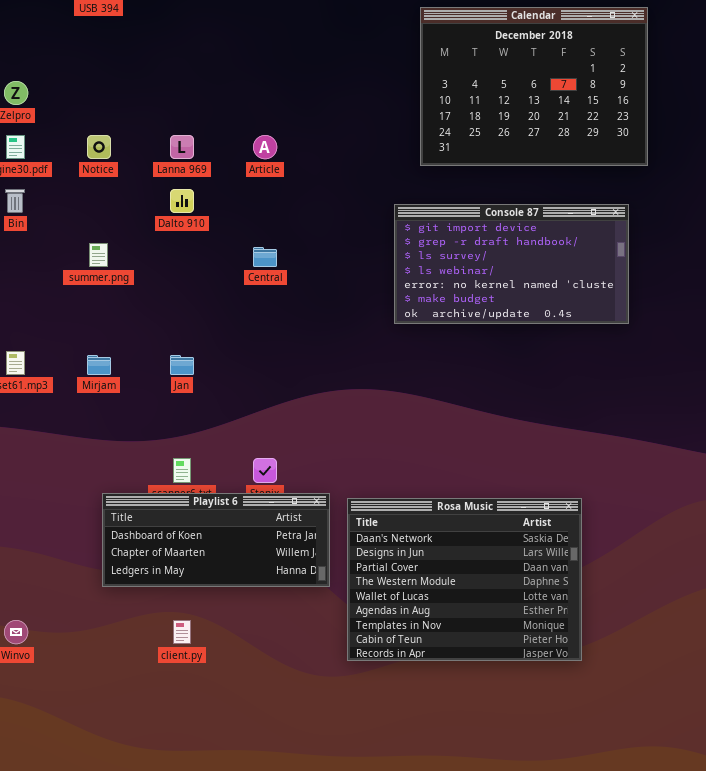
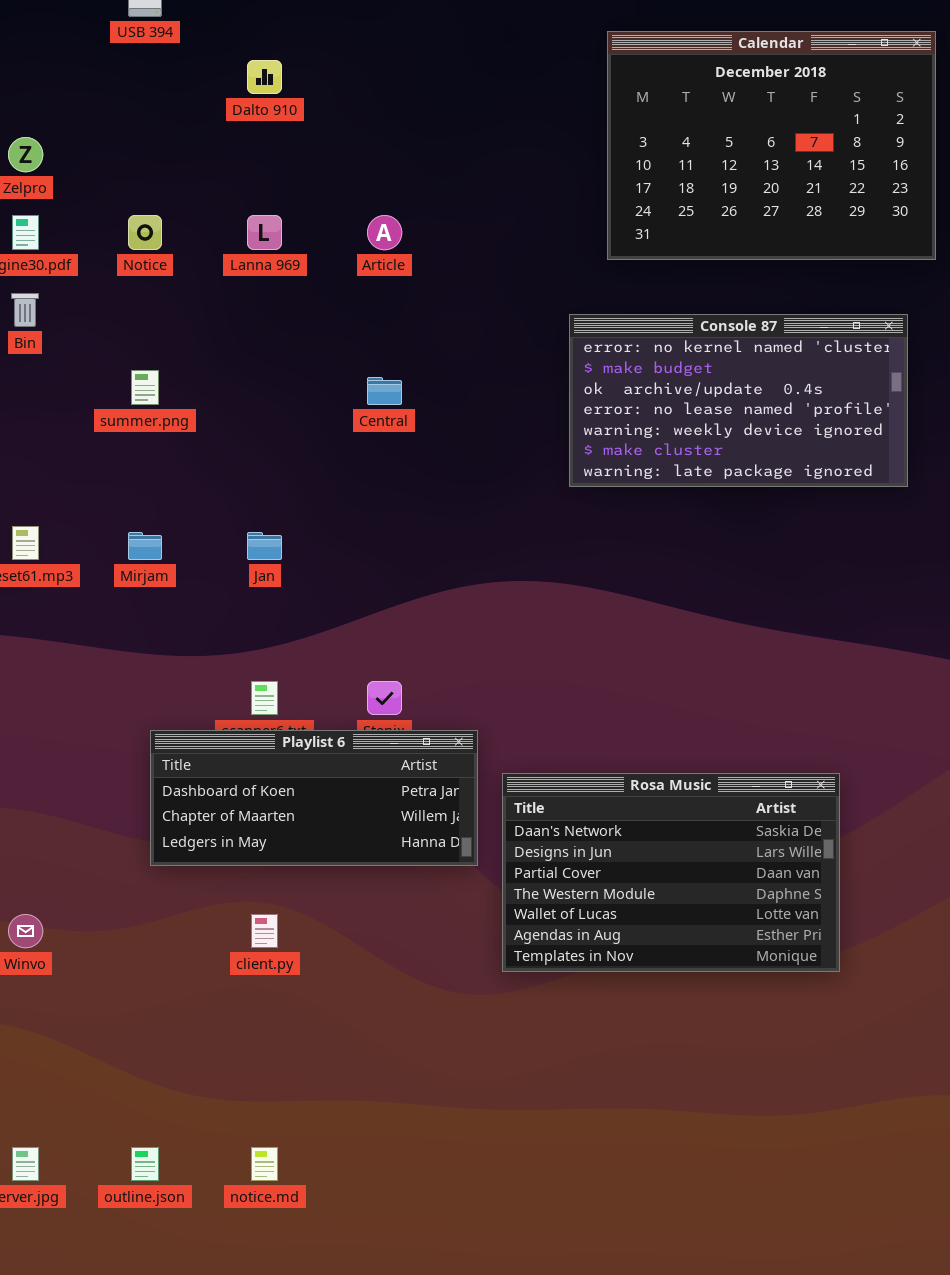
Dalto 910: [170,189,194,213] -> [247,60,282,94], moved
Console 87: [394,204,629,324] -> [569,314,908,487], scrolled down 4 rows
Rosa Music: [347,498,582,661] -> [502,773,840,972], resized

